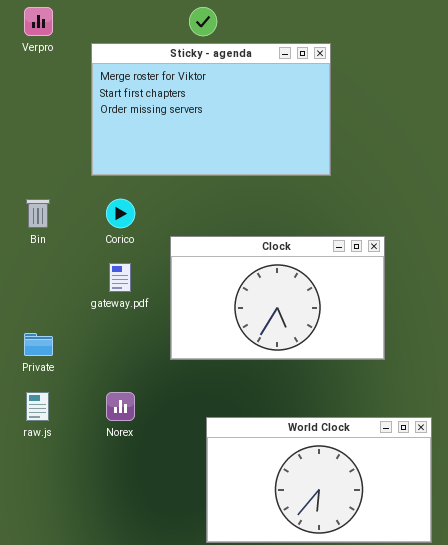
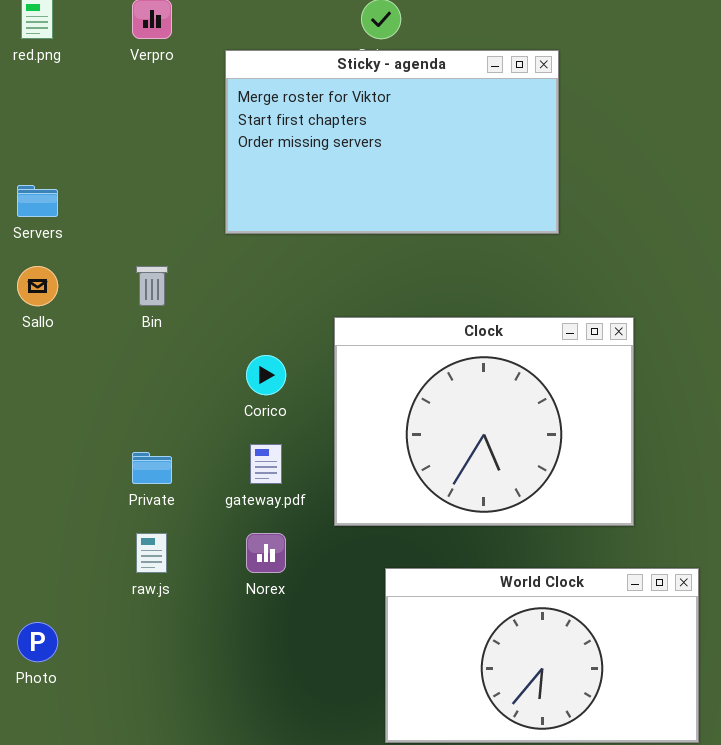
Corico: [106,199,135,228] -> [246,355,286,395], moved
Clock: [170,236,385,360] -> [334,317,634,526], resized
gateway.pdf: [109,263,131,292] -> [250,444,282,484], moved

